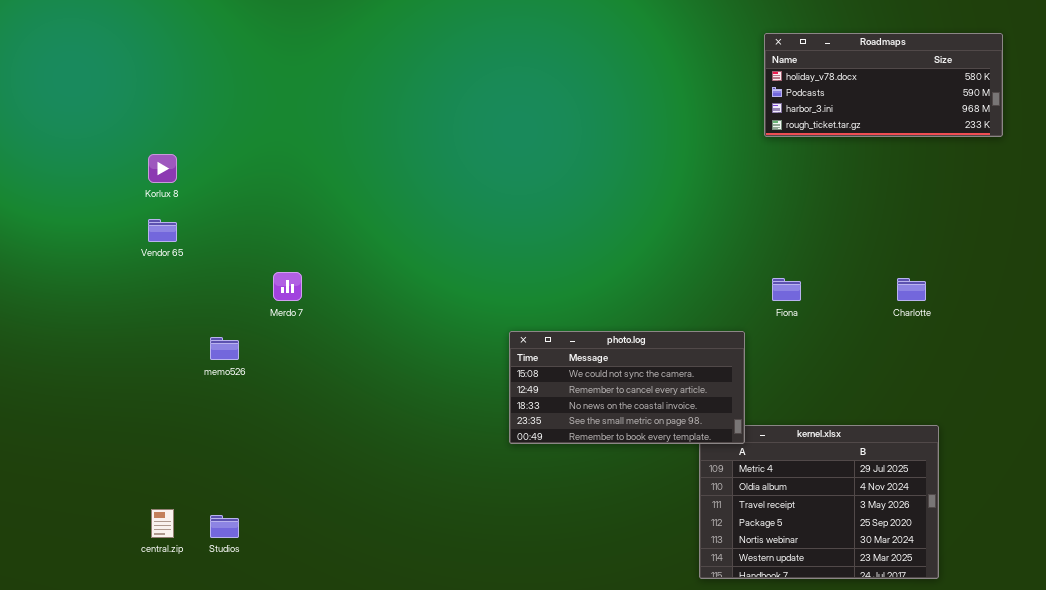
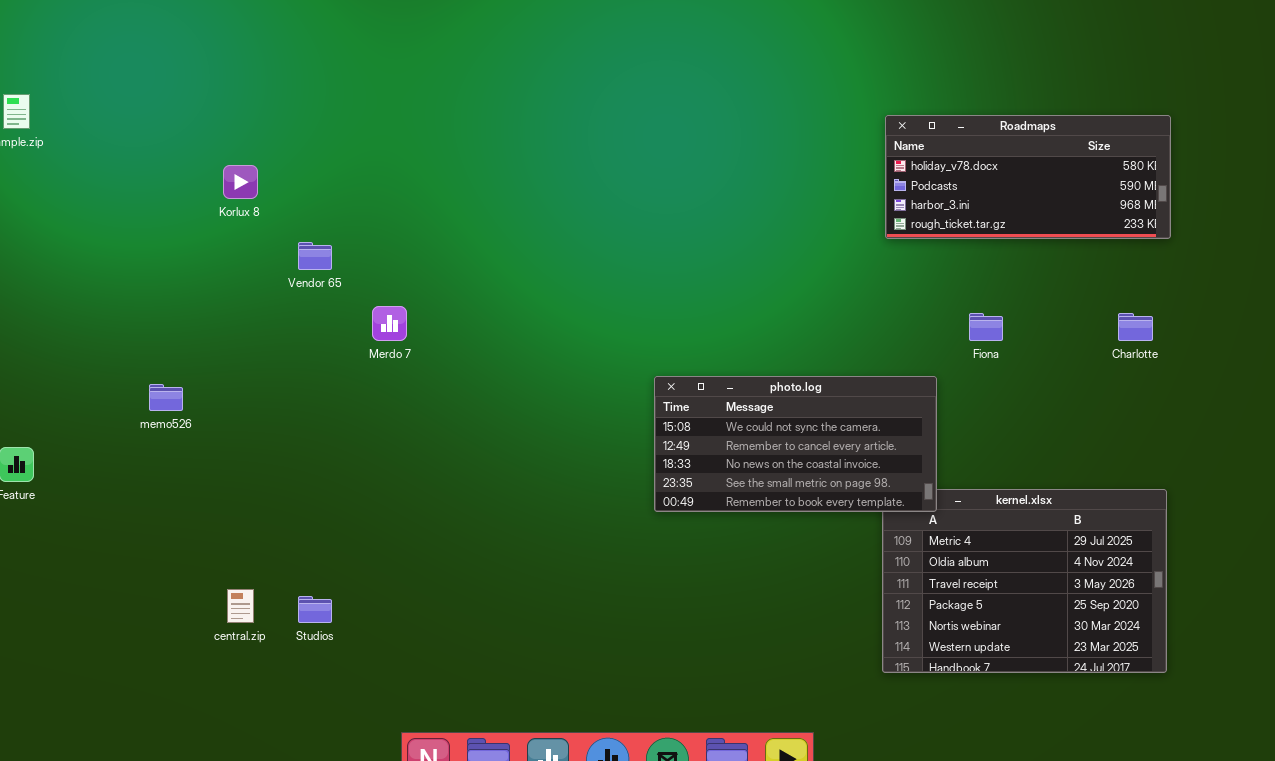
Roadmaps: [764,33,1003,137] -> [885,115,1171,239], moved
Vendor 65: [148,219,177,242] -> [298,242,332,270], moved
memo526: [210,337,239,360] -> [149,384,183,411], moved

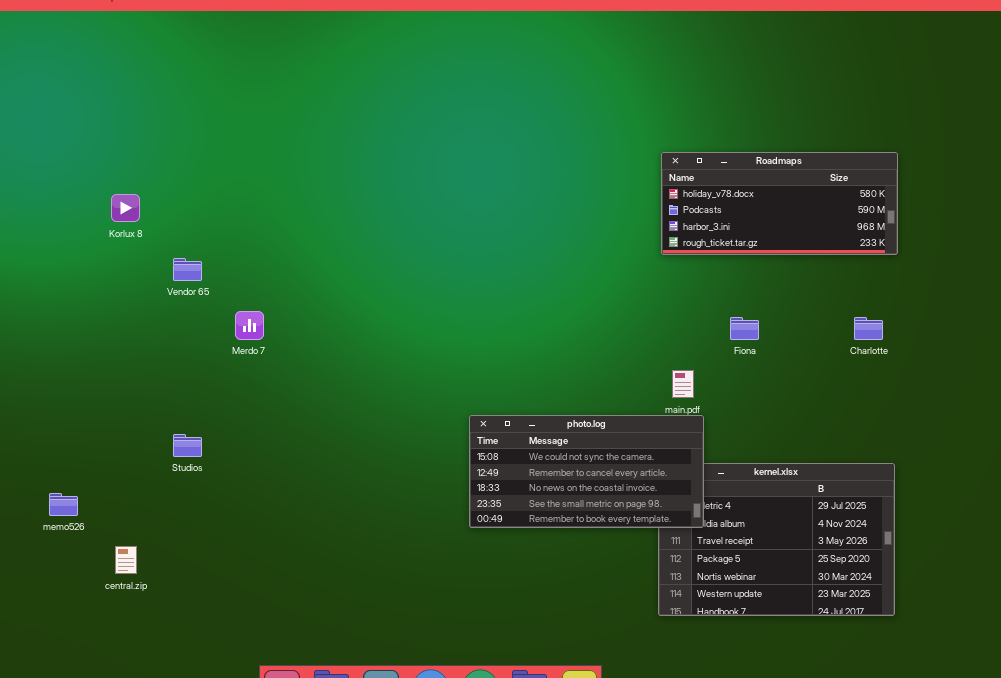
photo.log: [654,376,937,512] -> [469,415,704,528], moved
memo526: [149,384,183,411] -> [49,493,78,516], moved
Studios: [298,596,332,623] -> [173,434,202,457], moved

